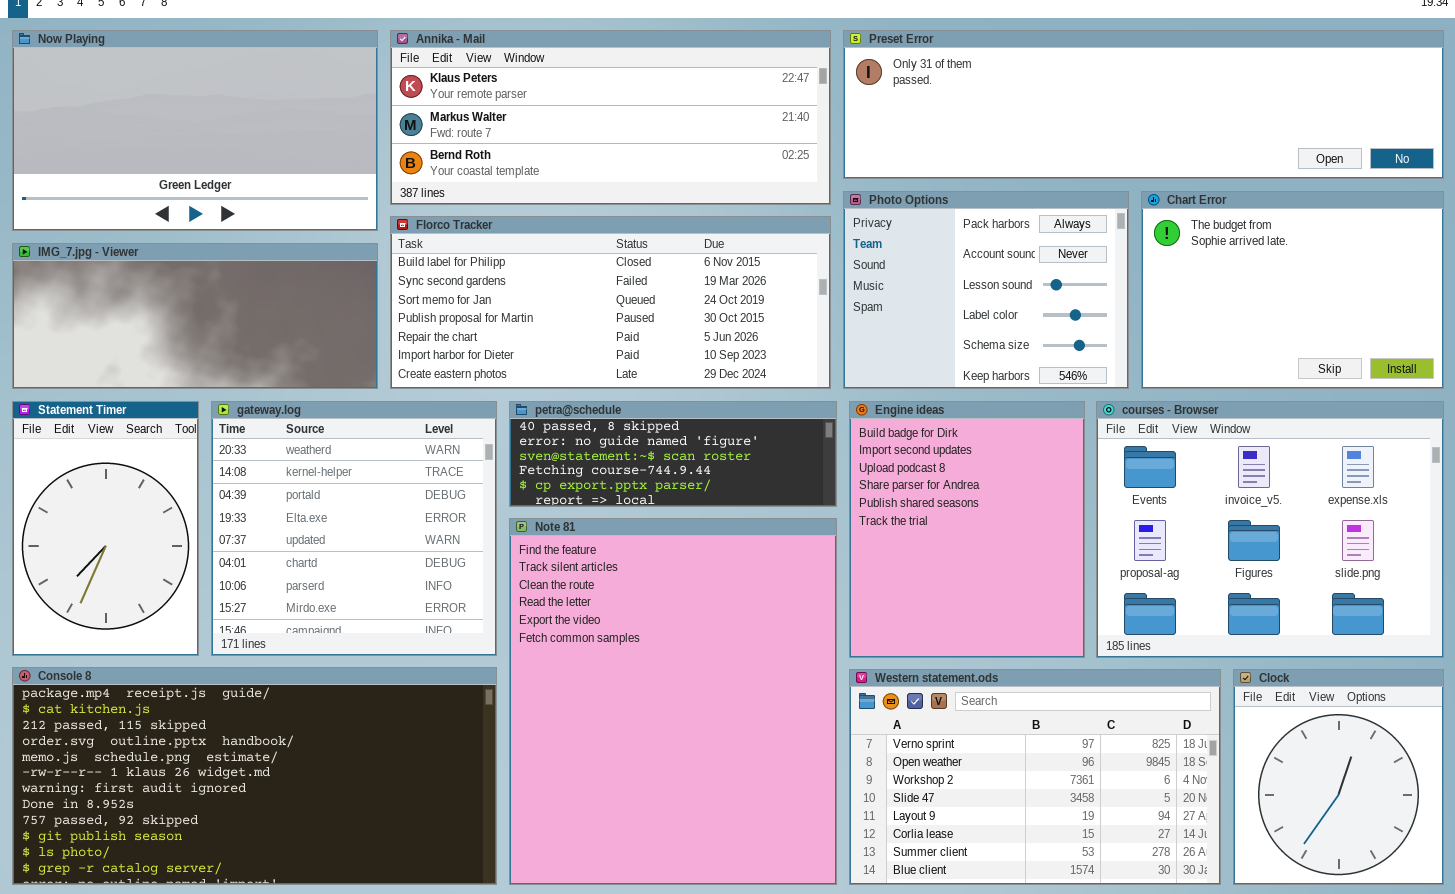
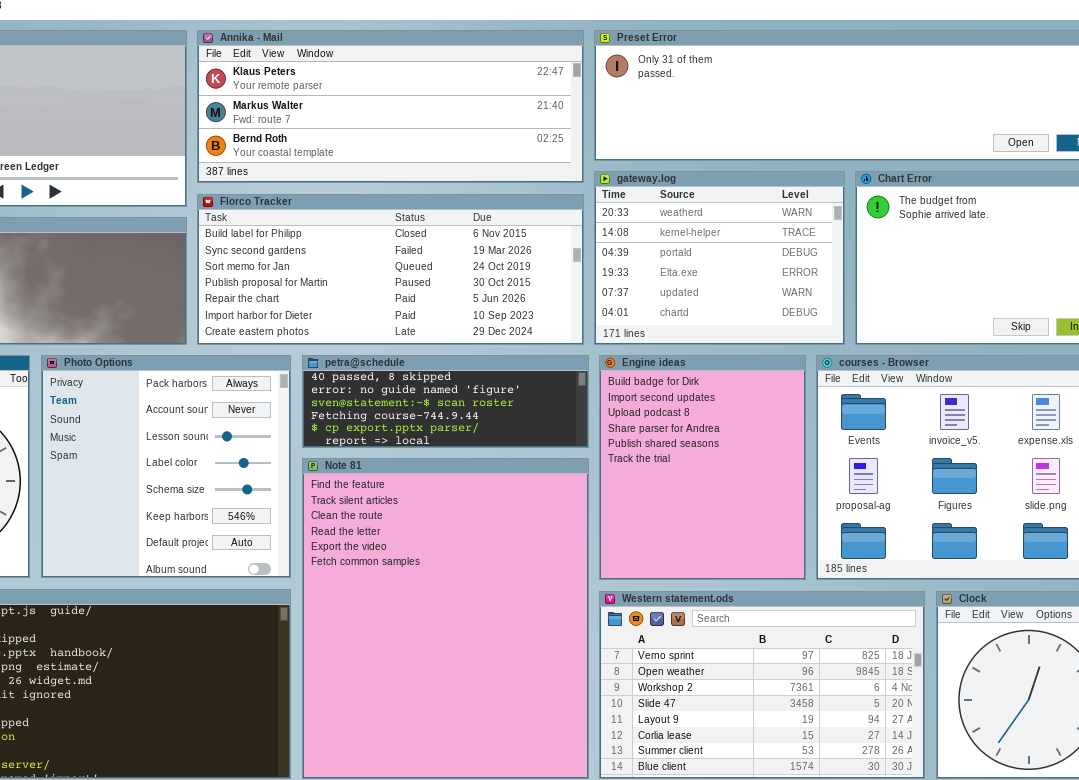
Photo Options: [843,191,1129,389] -> [41,355,291,578], moved, resized
gateway.log: [211,401,497,656] -> [594,171,845,345], moved, resized

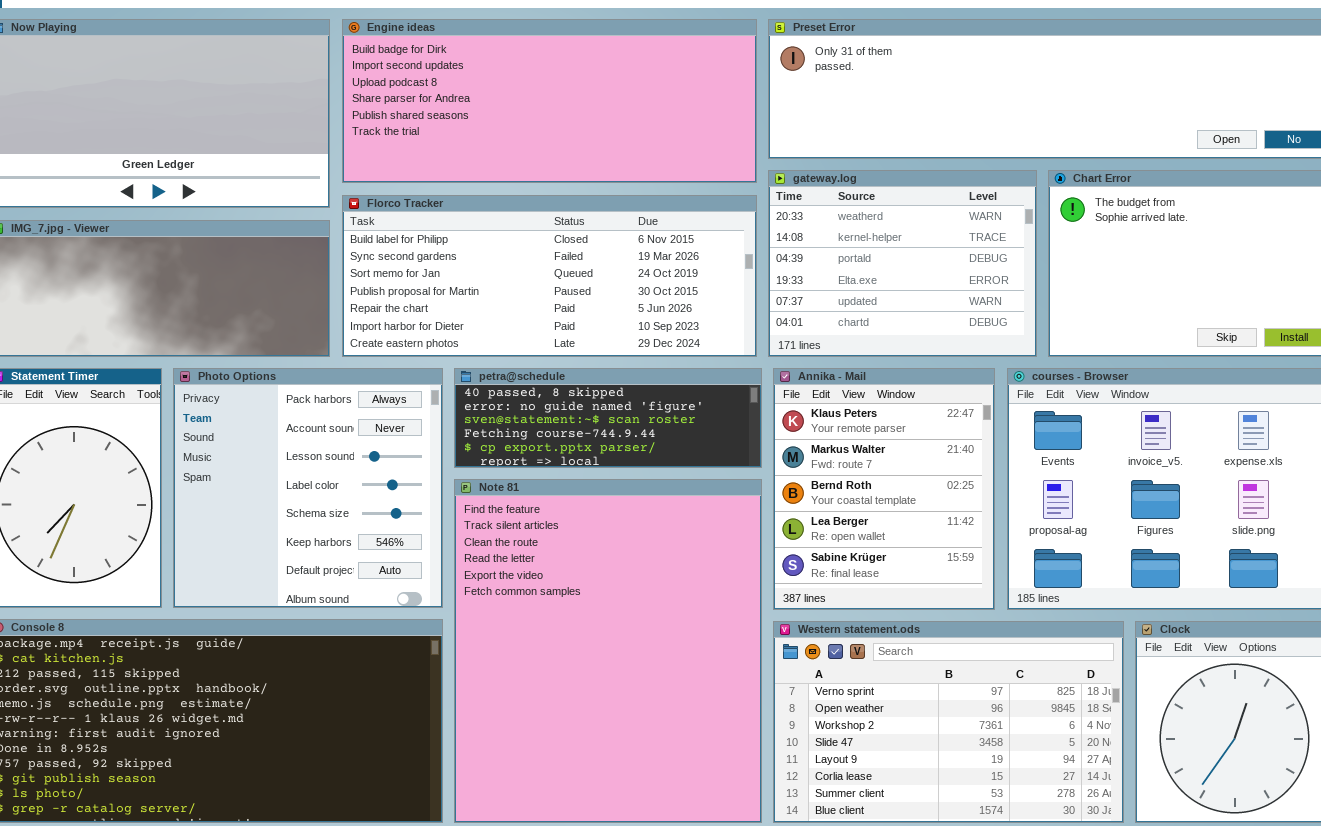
Annika - Mail: [197,30,584,183] -> [773,368,995,610], moved, resized
Engine ideas: [599,355,806,580] -> [342,19,757,183], moved, resized

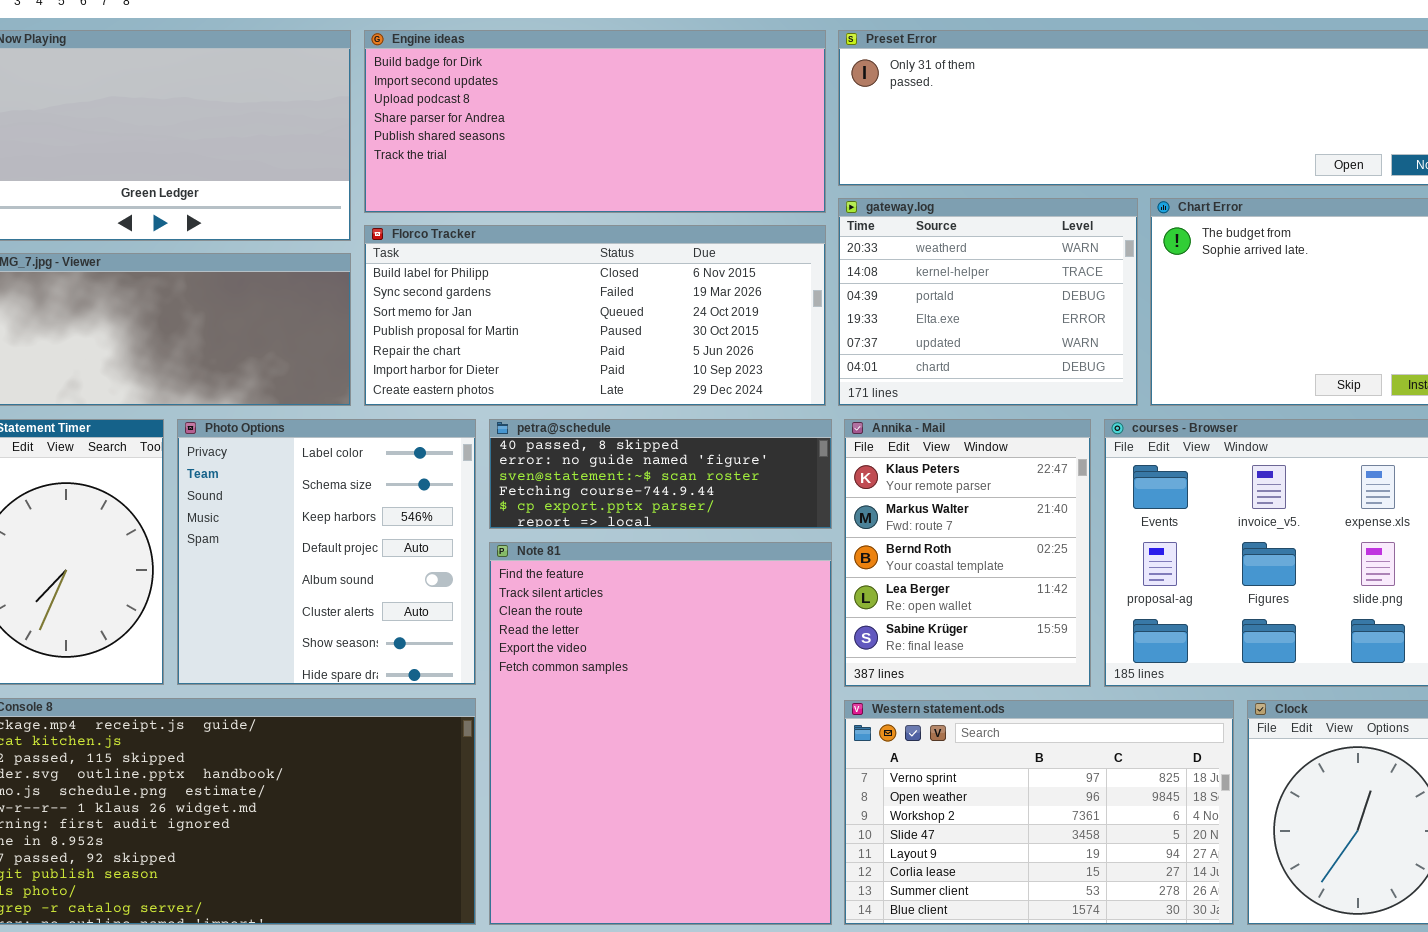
Photo Options: [173,368,443,608] -> [177,419,476,685], scrolled down 3 rows

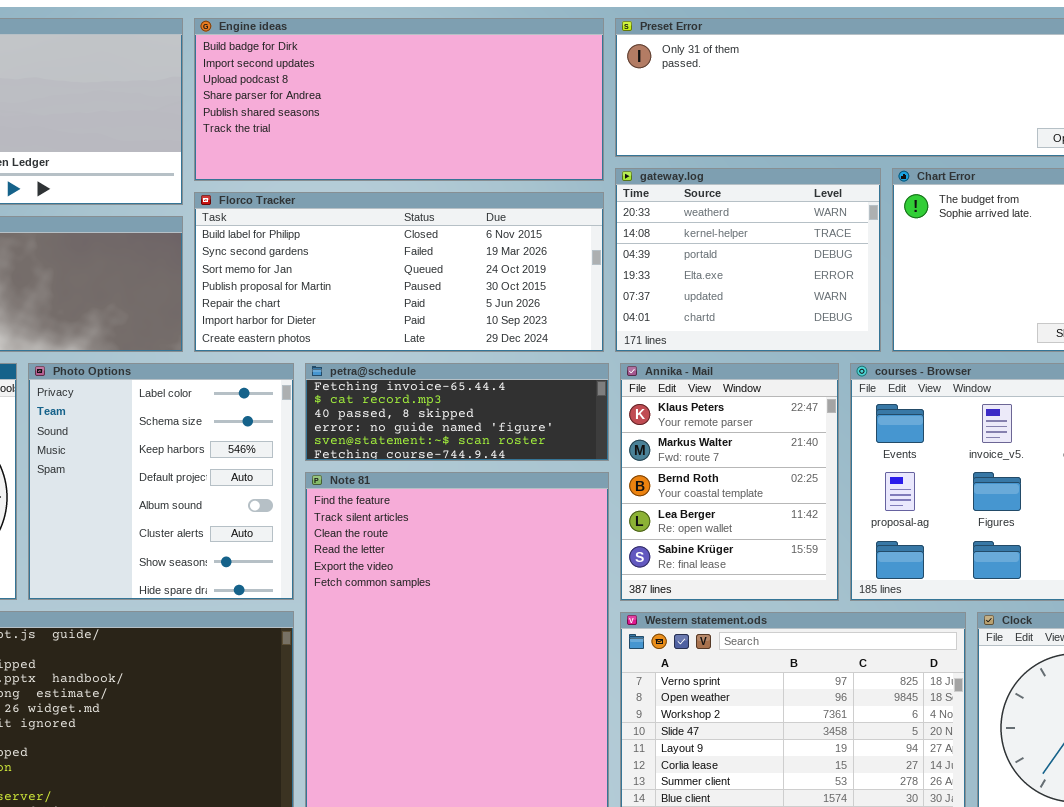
petra@schedule: [489,419,832,529] -> [305,363,609,461], scrolled up 2 rows

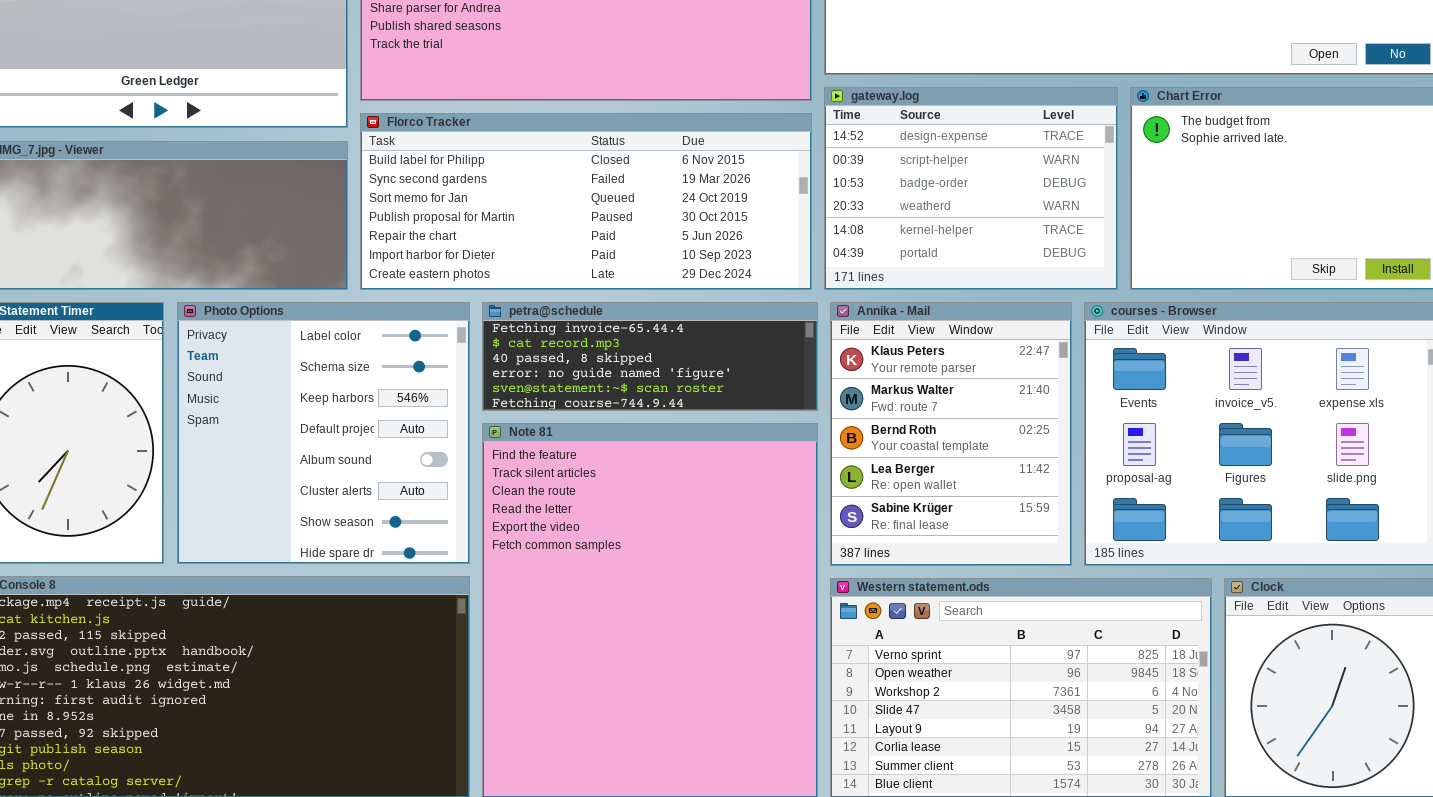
gateway.log: [615,168,881,352] -> [824,87,1118,290], scrolled up 3 rows

